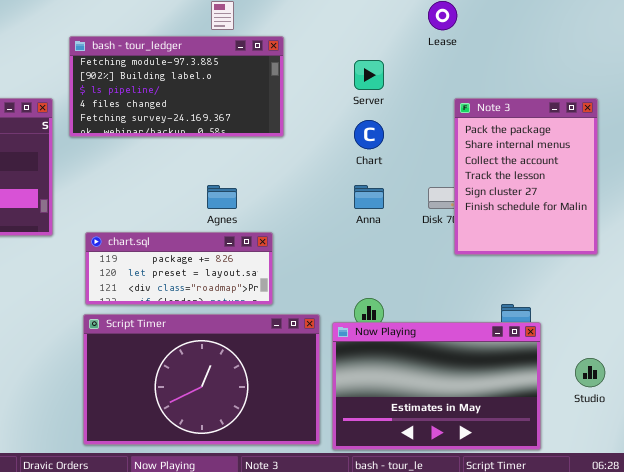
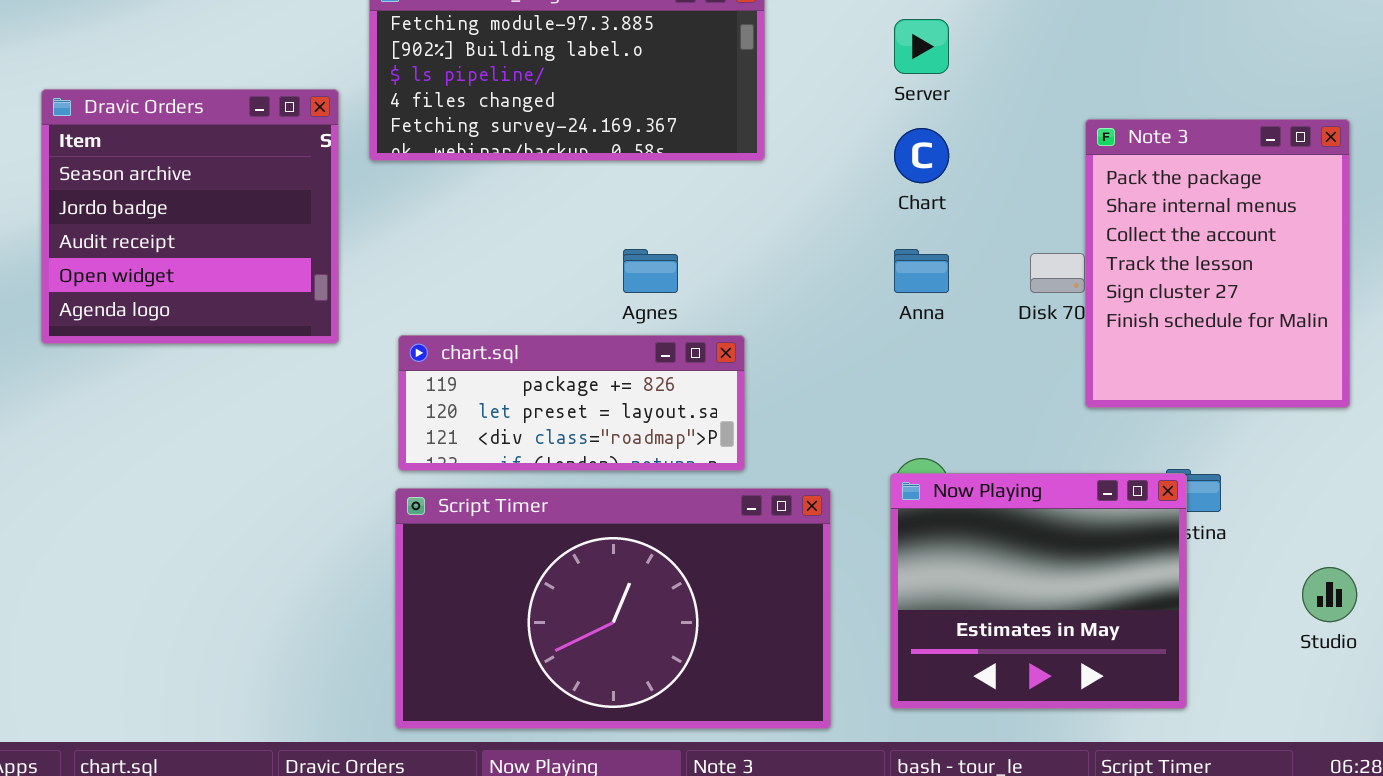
Note 3: [454,98,598,255] -> [1085,119,1350,408], moved
Now Playing: [332,322,541,450] -> [890,473,1187,709], moved, resized

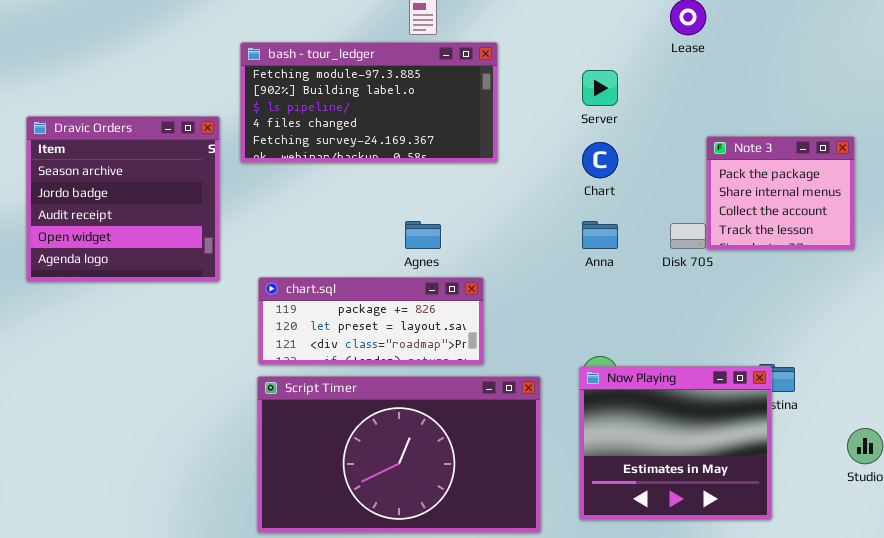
Note 3: [1085,119,1350,408] -> [706,136,855,250], resized

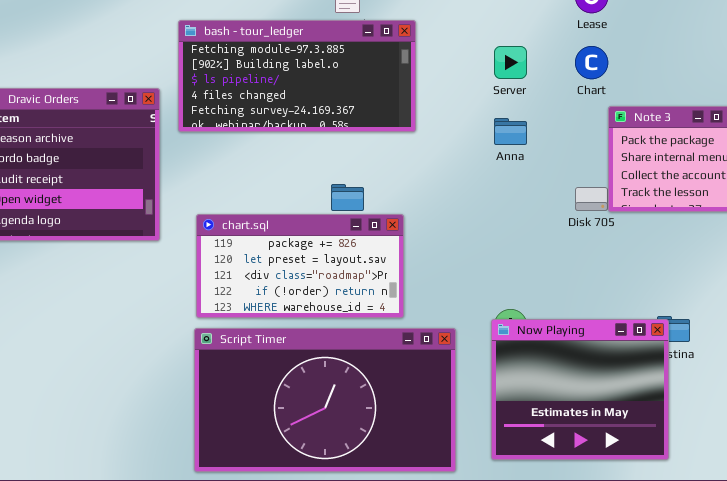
Chart: [582,142,618,178] -> [575,46,608,79], moved
Anna: [582,221,618,249] -> [494,118,527,145], moved
chart.sql: [258,277,484,365] -> [196,214,404,318], resized

